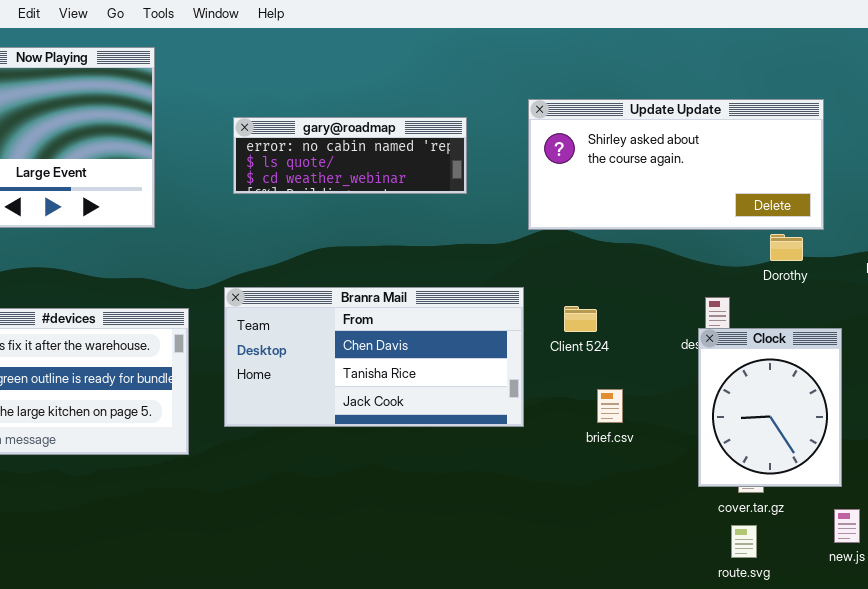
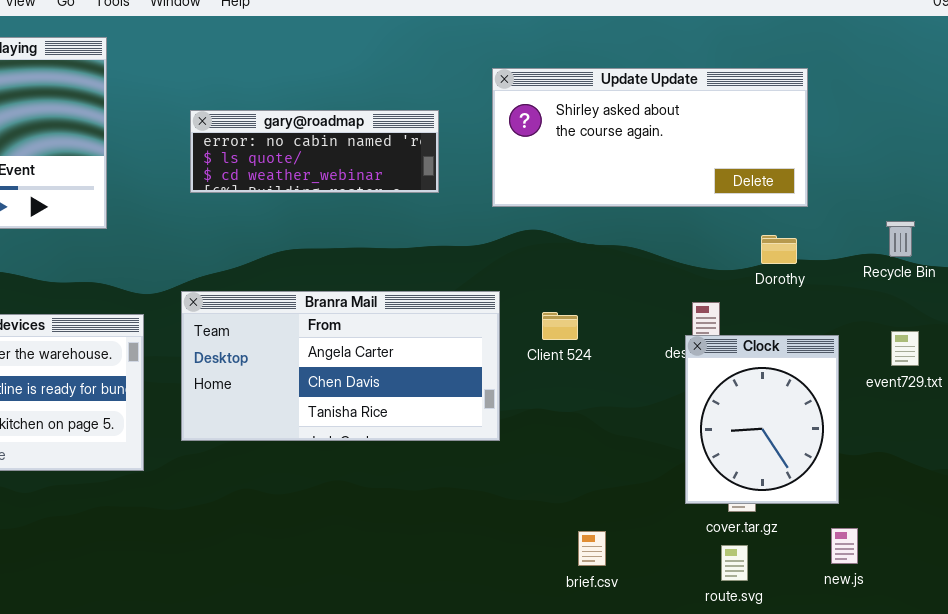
Update Update: [528,99,824,230] -> [492,68,808,207], moved
Branra Mail: [224,287,524,427] -> [181,291,500,441], scrolled up 1 row
brief.csv: [597,389,623,423] -> [578,531,606,566], moved

